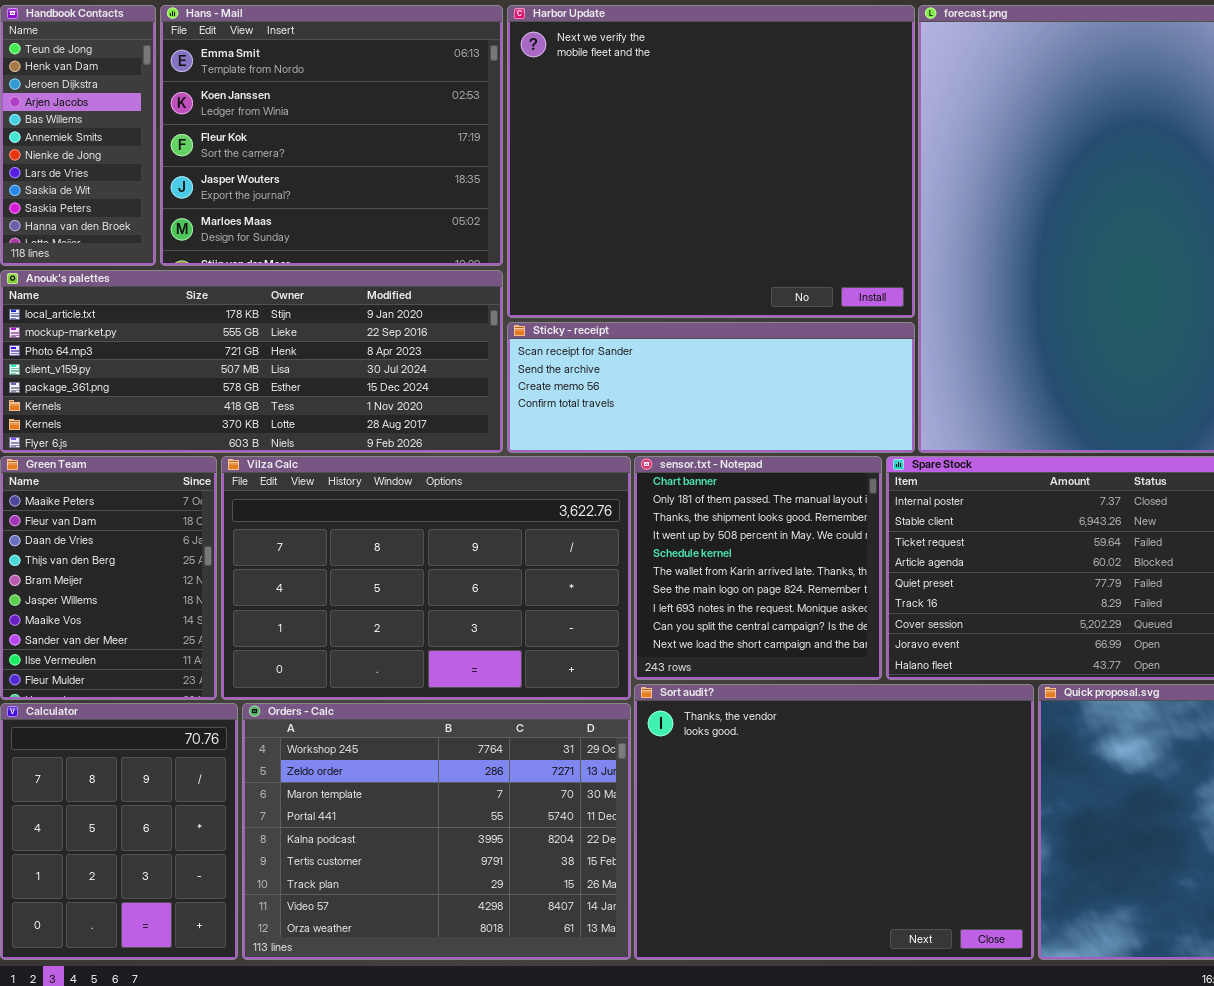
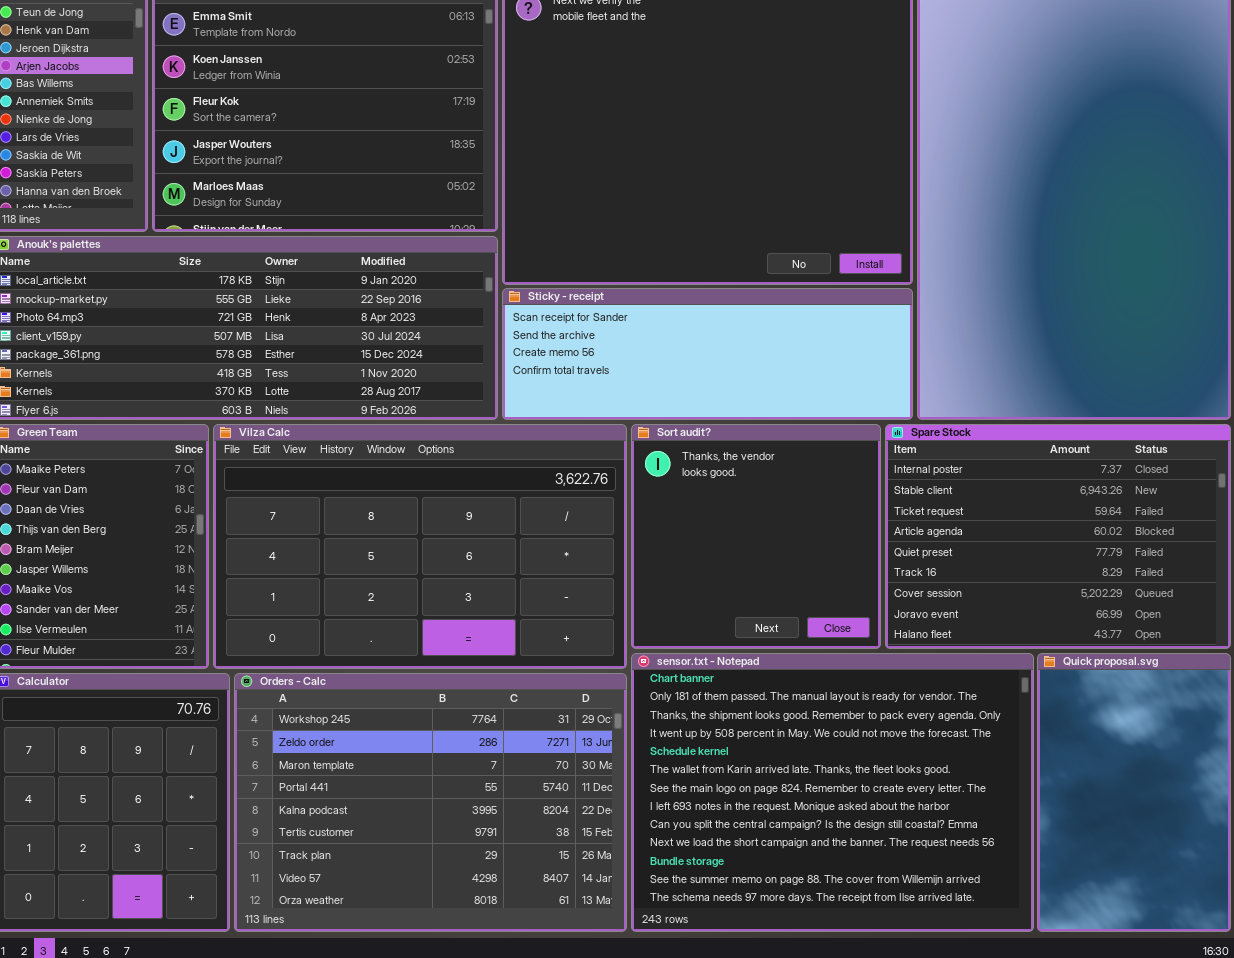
sensor.txt - Notepad: [634,456,882,680] -> [631,653,1034,932], moved, resized
Sort audit?: [634,684,1034,960] -> [631,424,881,649], moved, resized

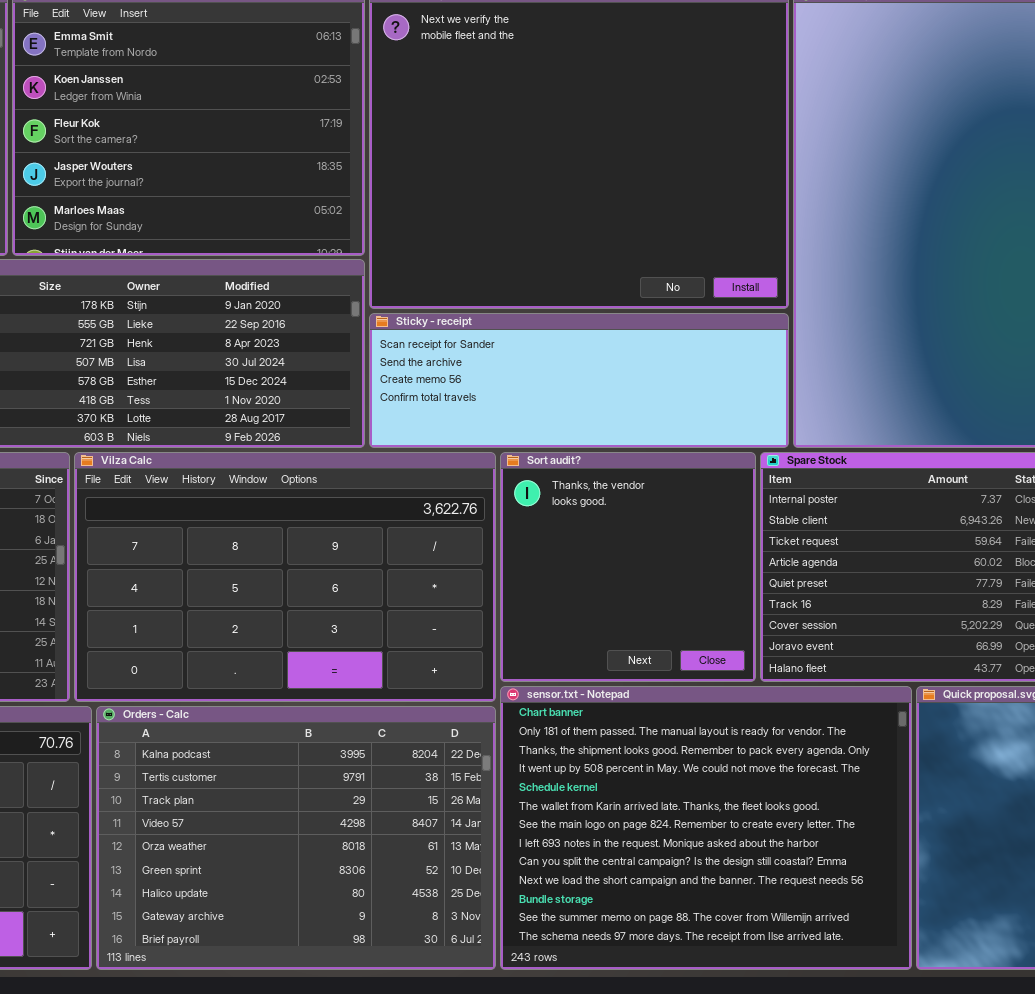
Orders - Calc: [234,673,627,932] -> [96,706,496,970], scrolled down 4 rows

